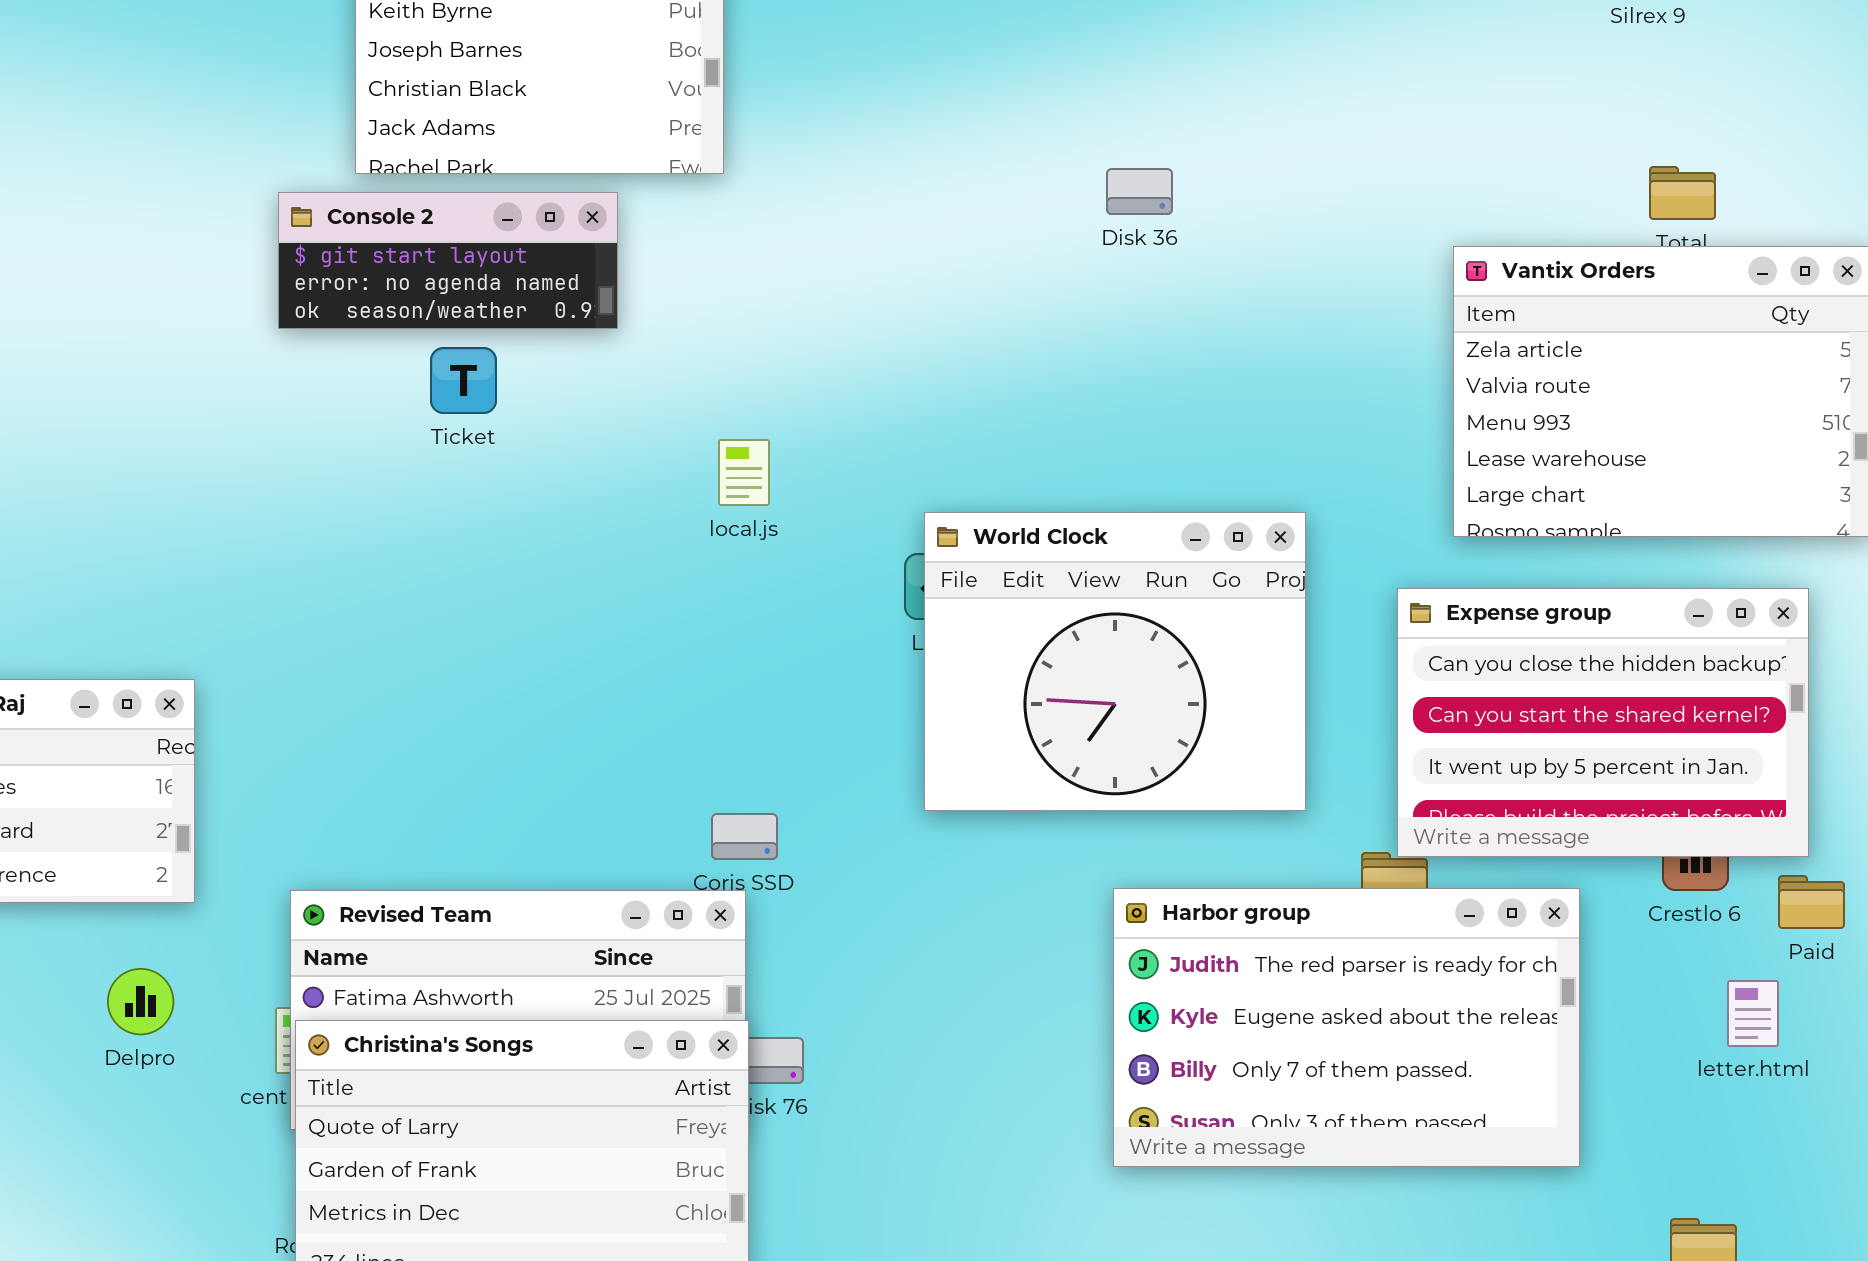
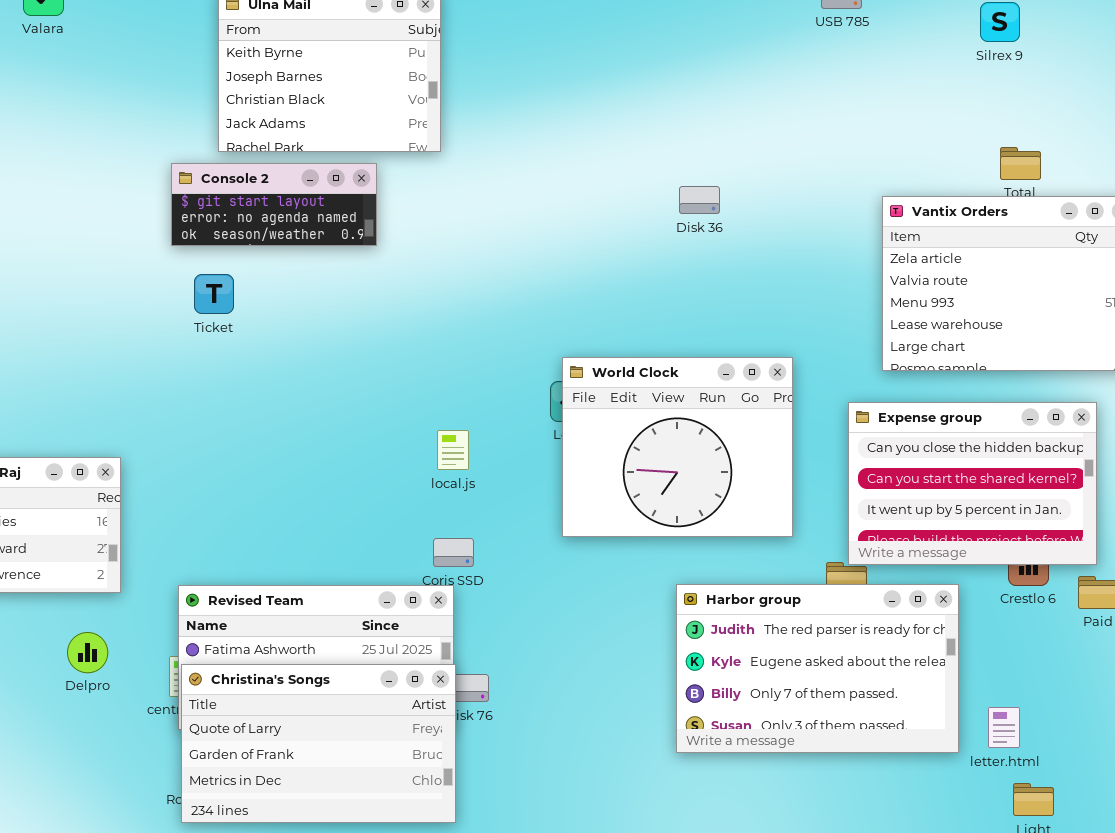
Disk 36: [1106,168,1173,215] -> [679,186,720,214], moved
Ticket: [430,347,497,414] -> [194,274,234,314], moved
local.js: [718,439,770,506] -> [437,430,469,470], moved
letter.html: [1727,980,1779,1047] -> [988,707,1020,748], moved

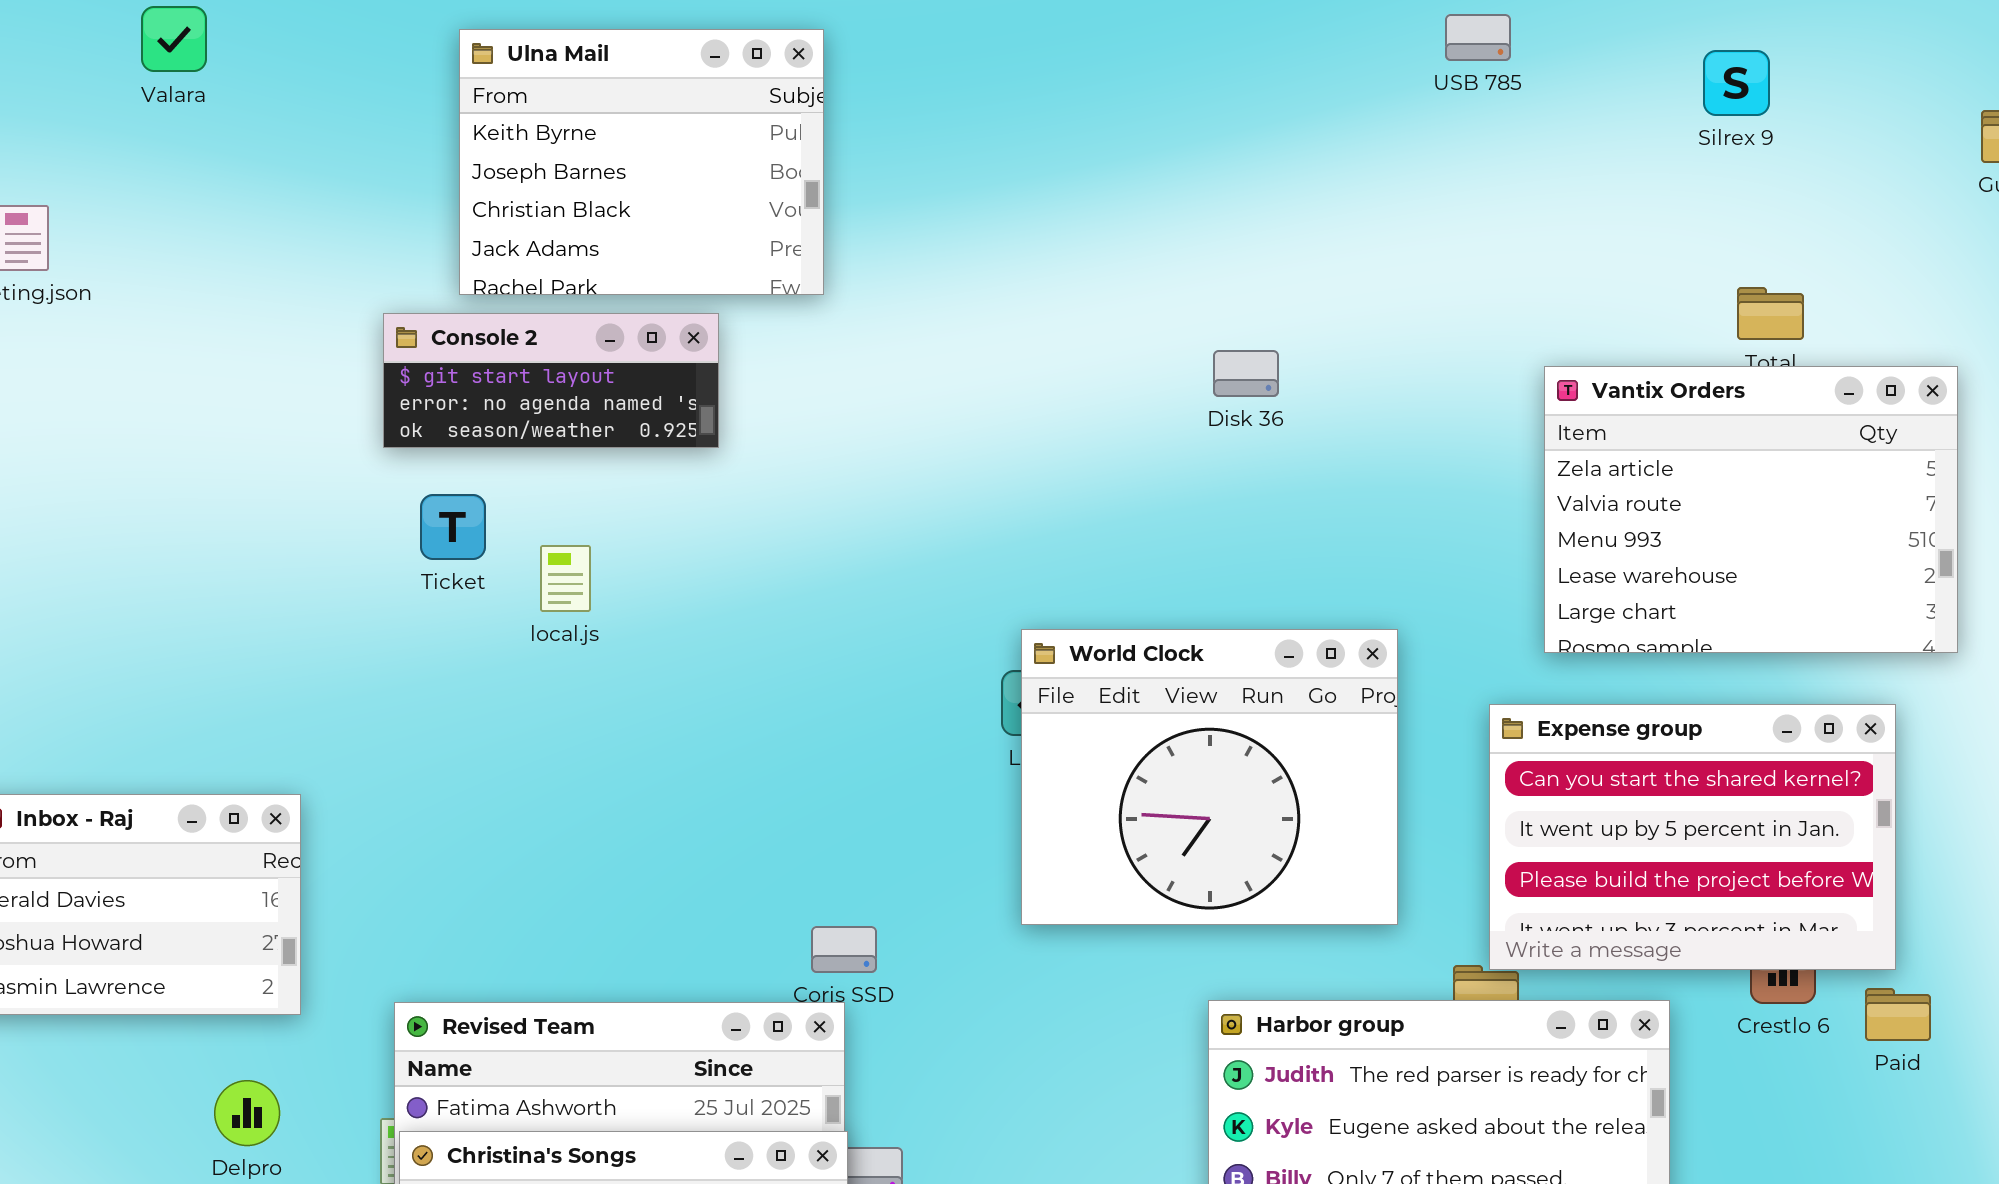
Expense group: [848,402,1097,565] -> [1489,704,1896,970], scrolled down 1 row
local.js: [437,430,469,470] -> [540,545,591,612], moved

